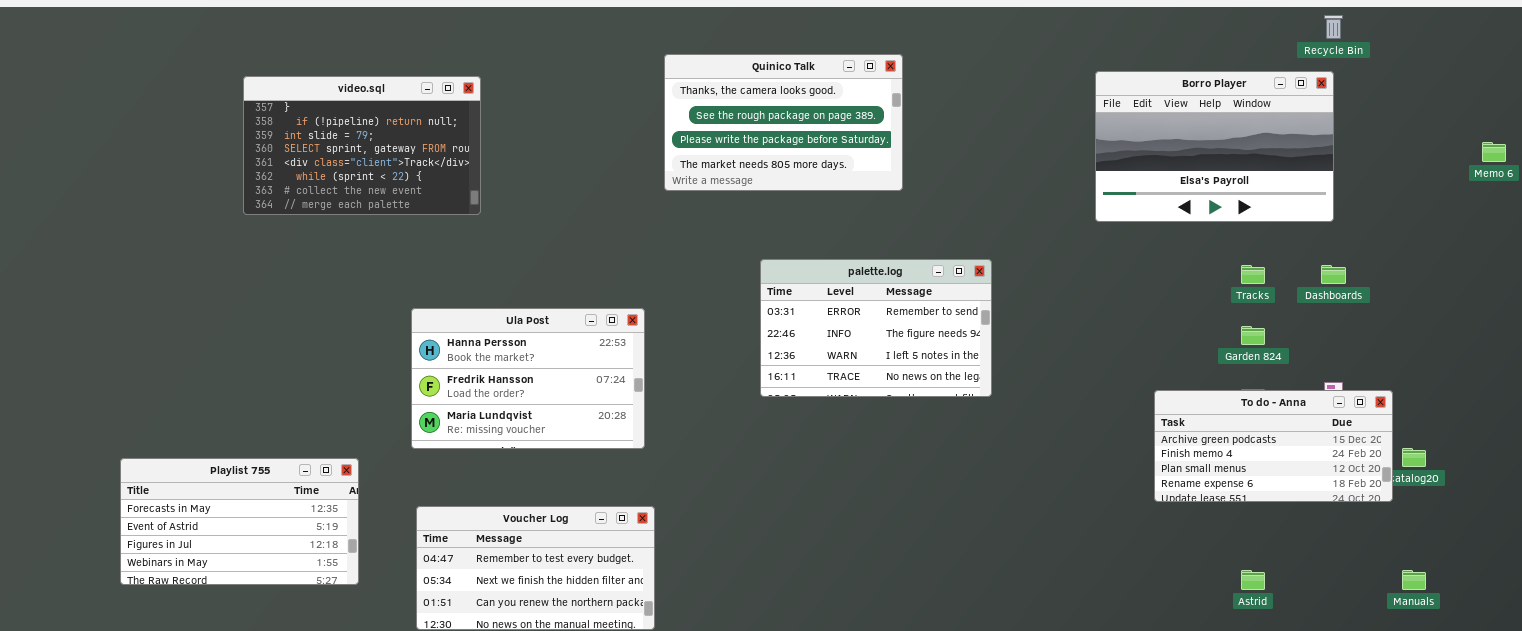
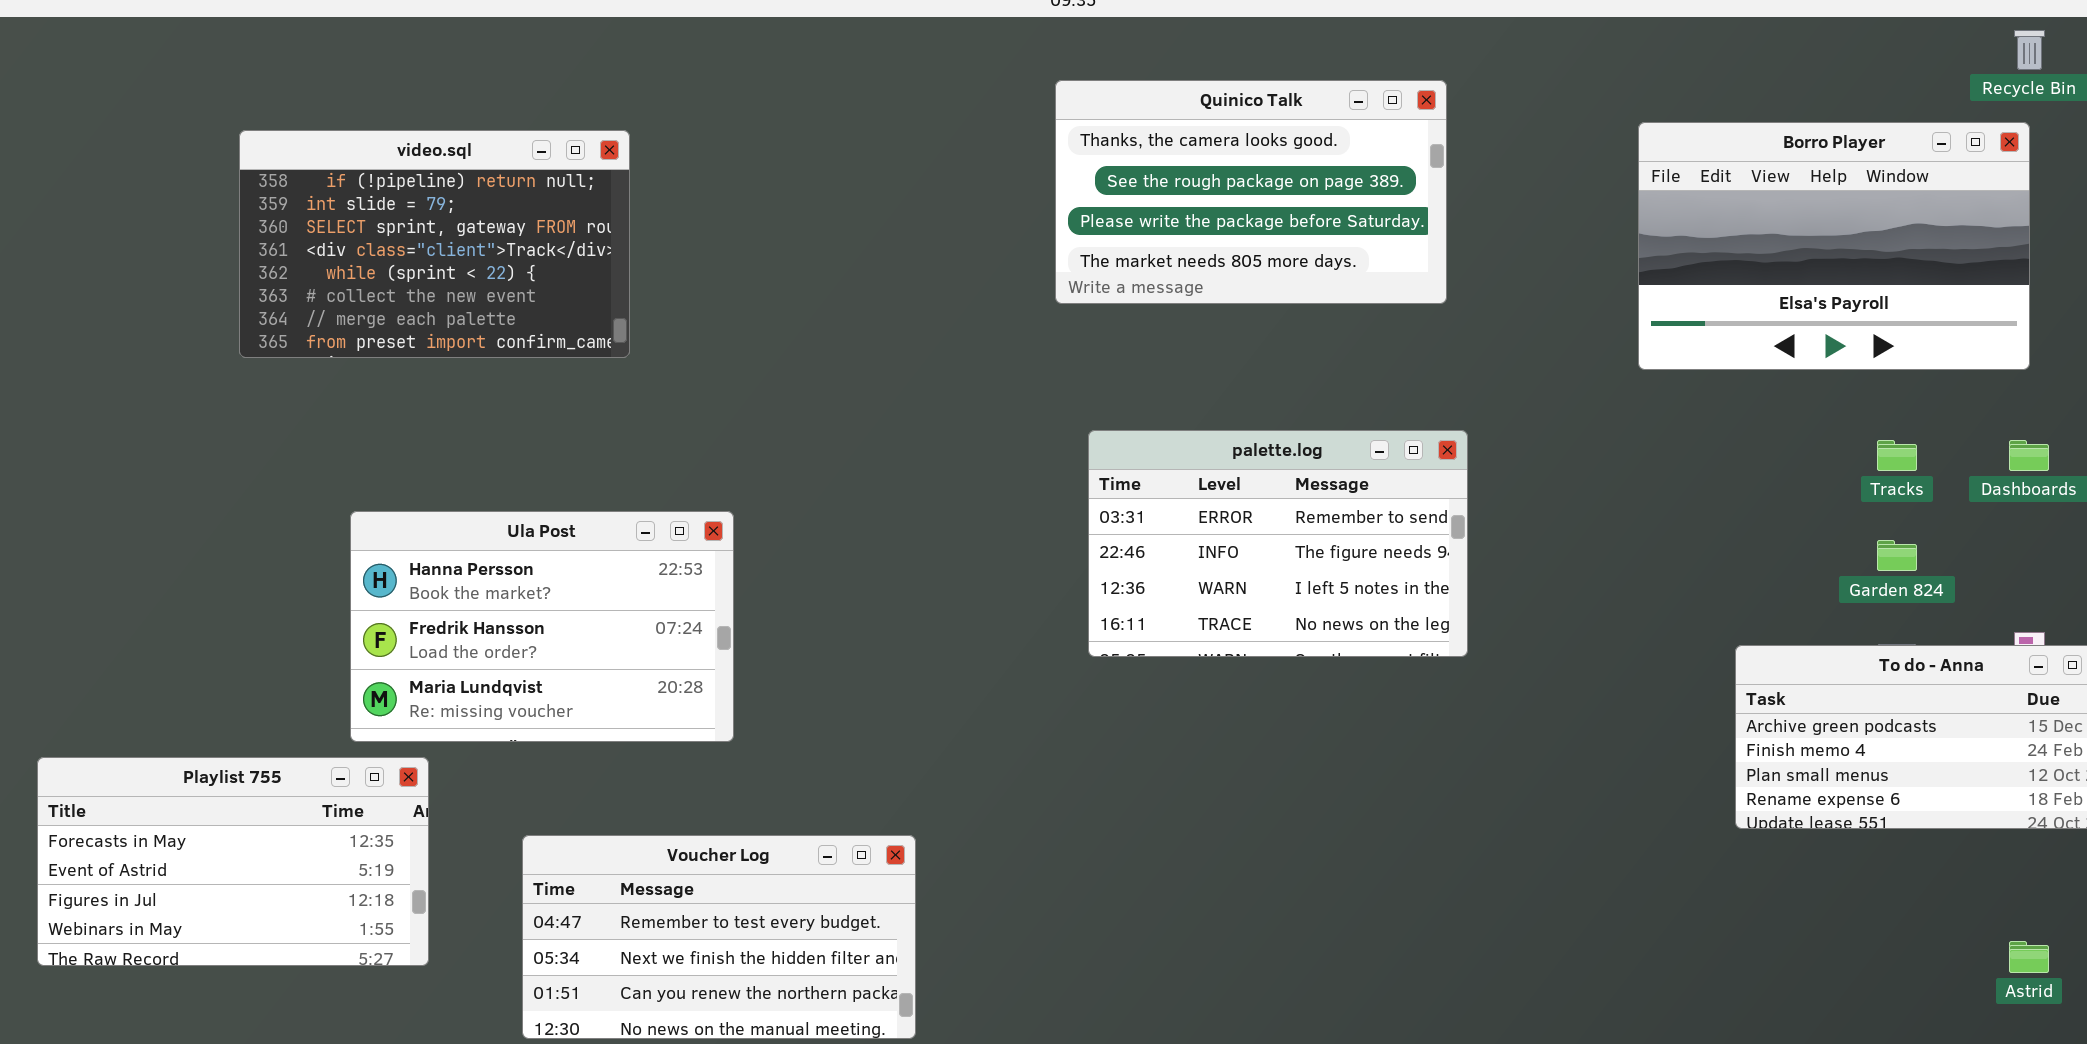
Quinico Talk: [664,54,903,191] -> [1055,80,1447,304], moved
video.sql: [243,76,481,215] -> [239,130,630,358], scrolled down 1 row
Ula Post: [411,308,645,449] -> [350,511,734,742], moved
Astrid: [1241,570,1265,590] -> [2009,941,2049,973], moved

